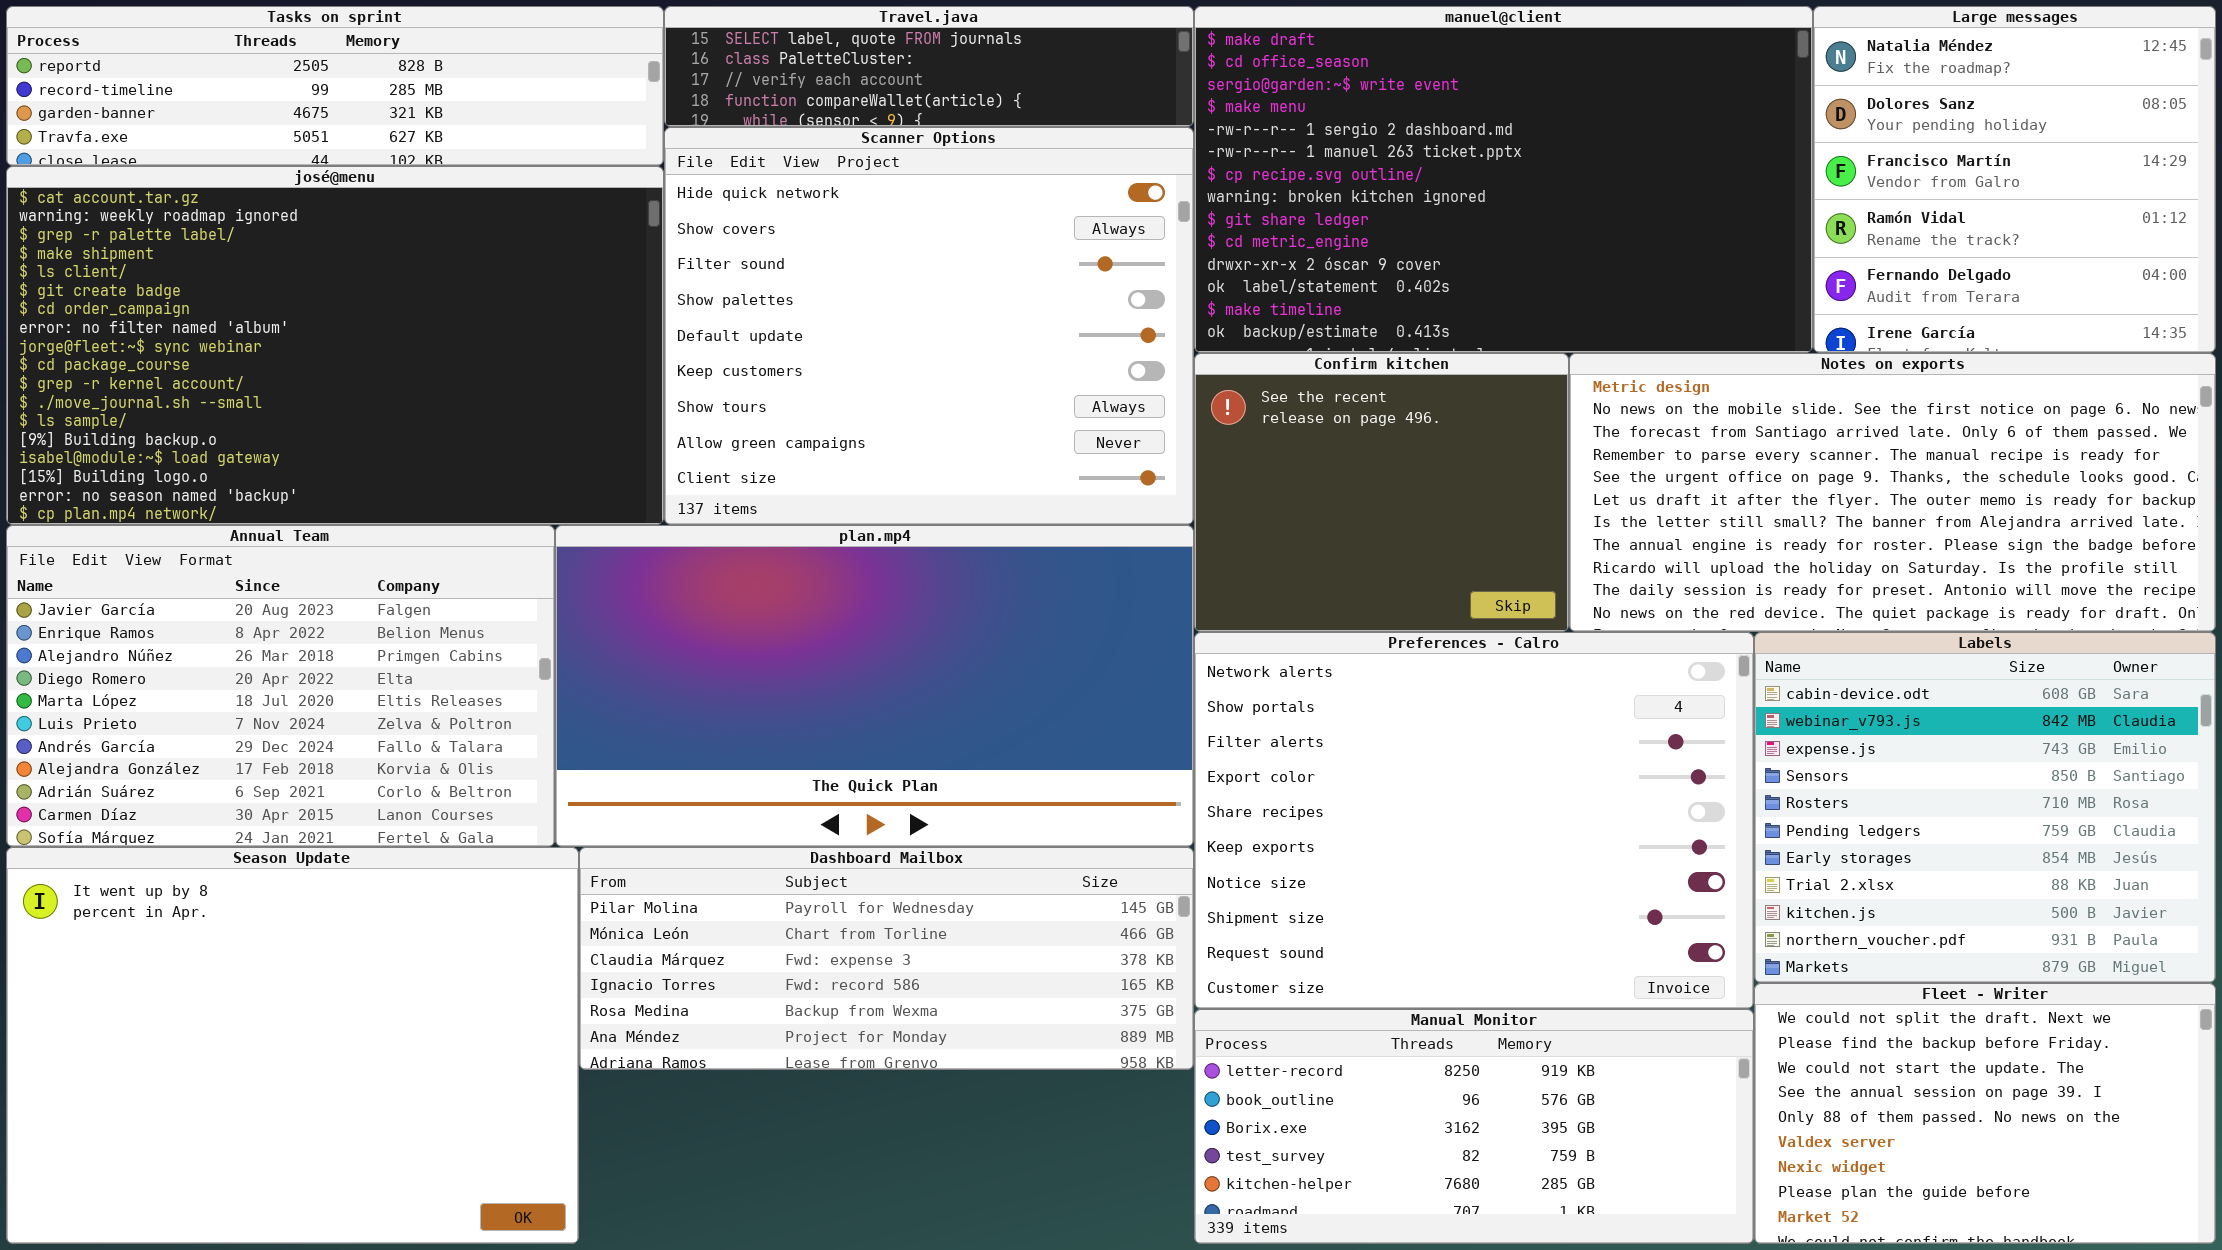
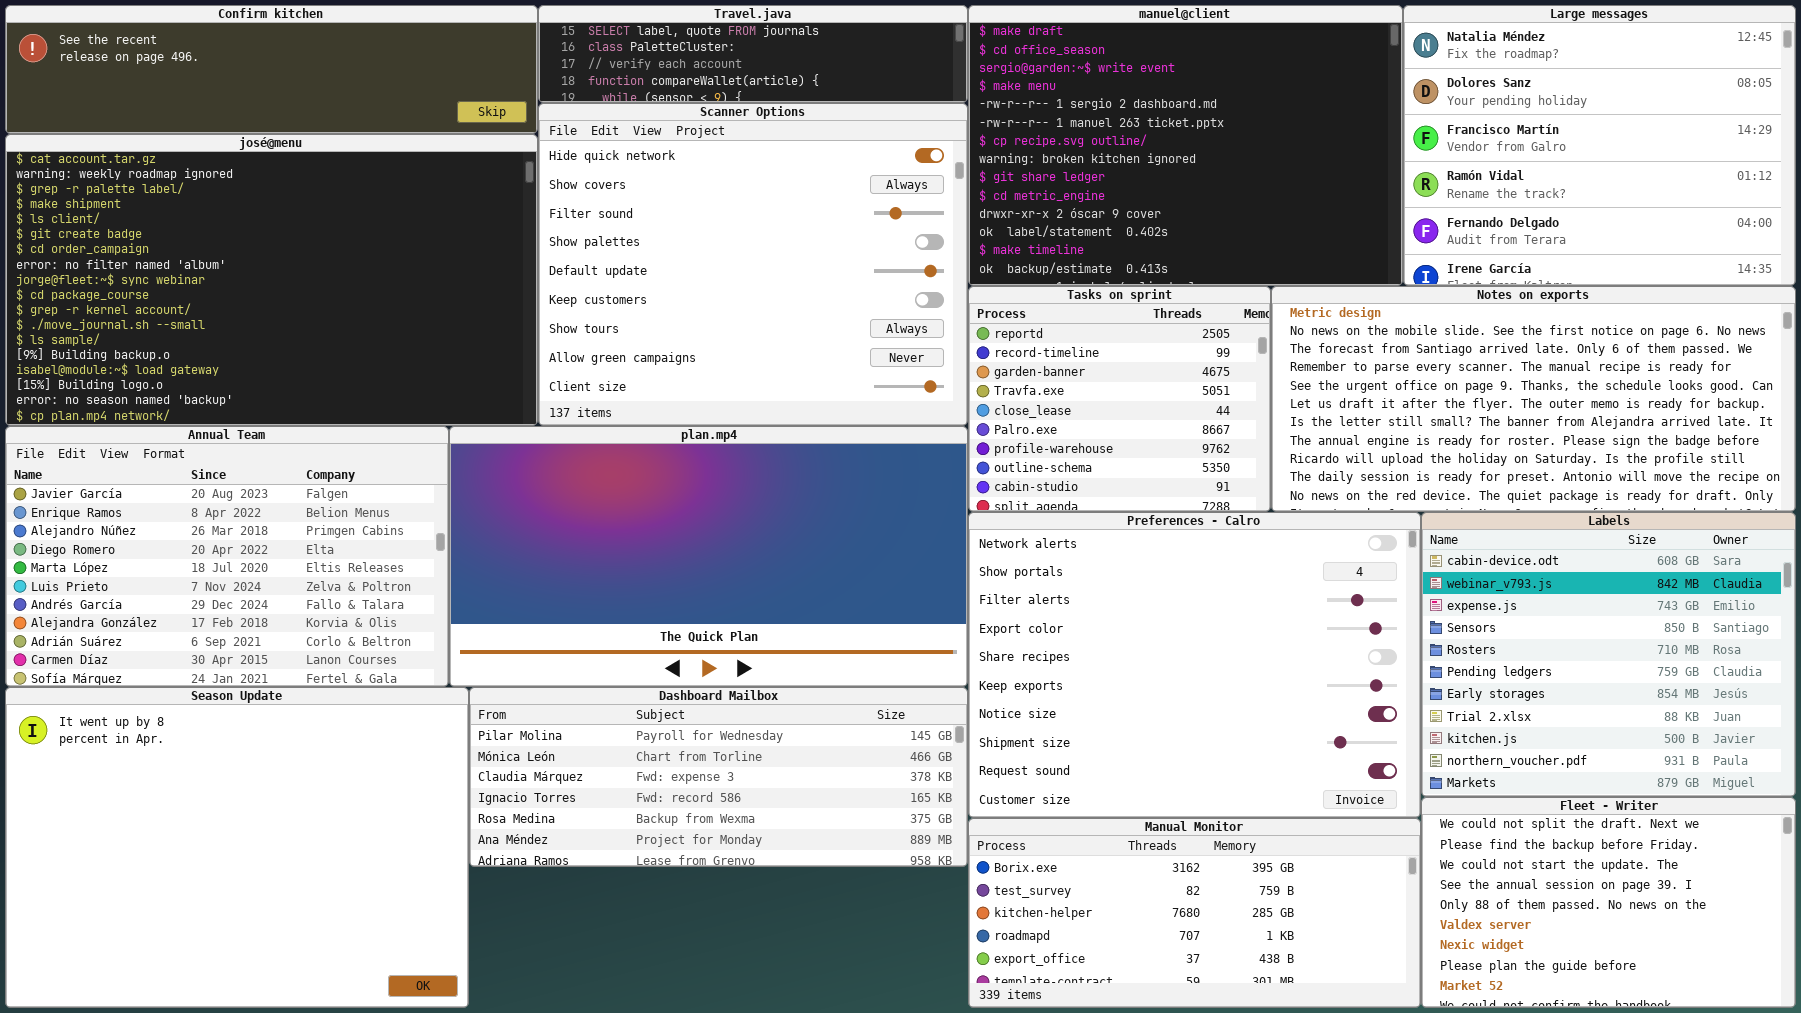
Tasks on sprint: [6,6,664,166] -> [968,286,1271,512], moved, resized
manuel@client: [1194,6,1813,353] -> [968,5,1403,286], resized
Large messages: [1813,6,2216,353] -> [1403,5,1796,286], resized
Confirm kitchen: [1194,353,1569,632] -> [5,5,538,134], moved, resized
Manual Monitor: [1194,1009,1754,1244] -> [968,818,1421,1008], scrolled down 2 rows

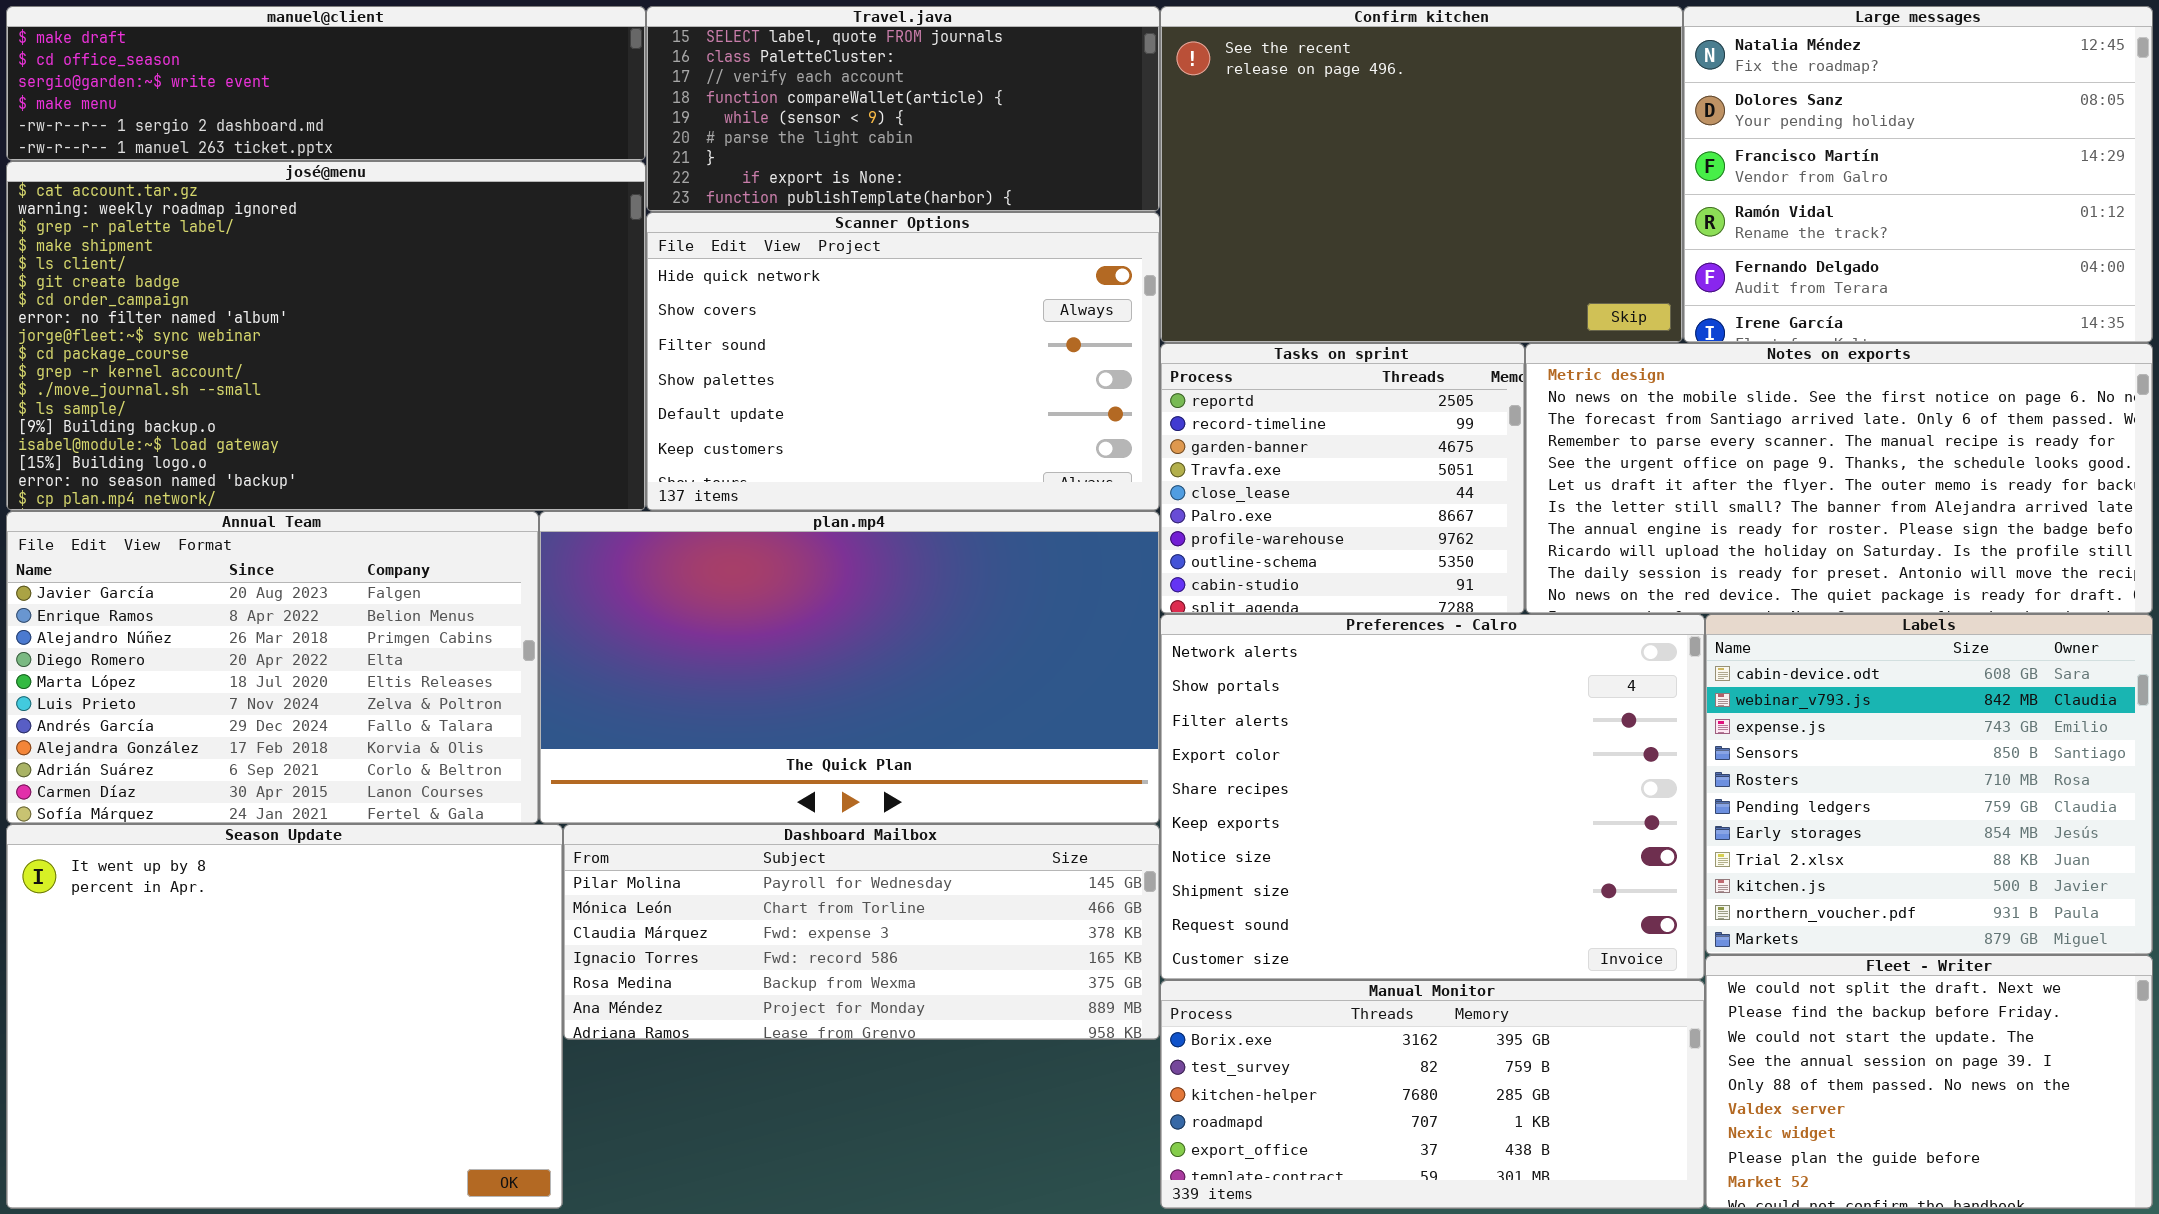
Confirm kitchen: [5,5,538,134] -> [1160,6,1683,343], moved, resized
Travel.java: [538,5,968,103] -> [646,6,1160,212], resized
manuel@client: [968,5,1403,286] -> [6,6,646,161], moved, resized
Scanner Options: [538,103,968,426] -> [646,212,1160,511], resized

